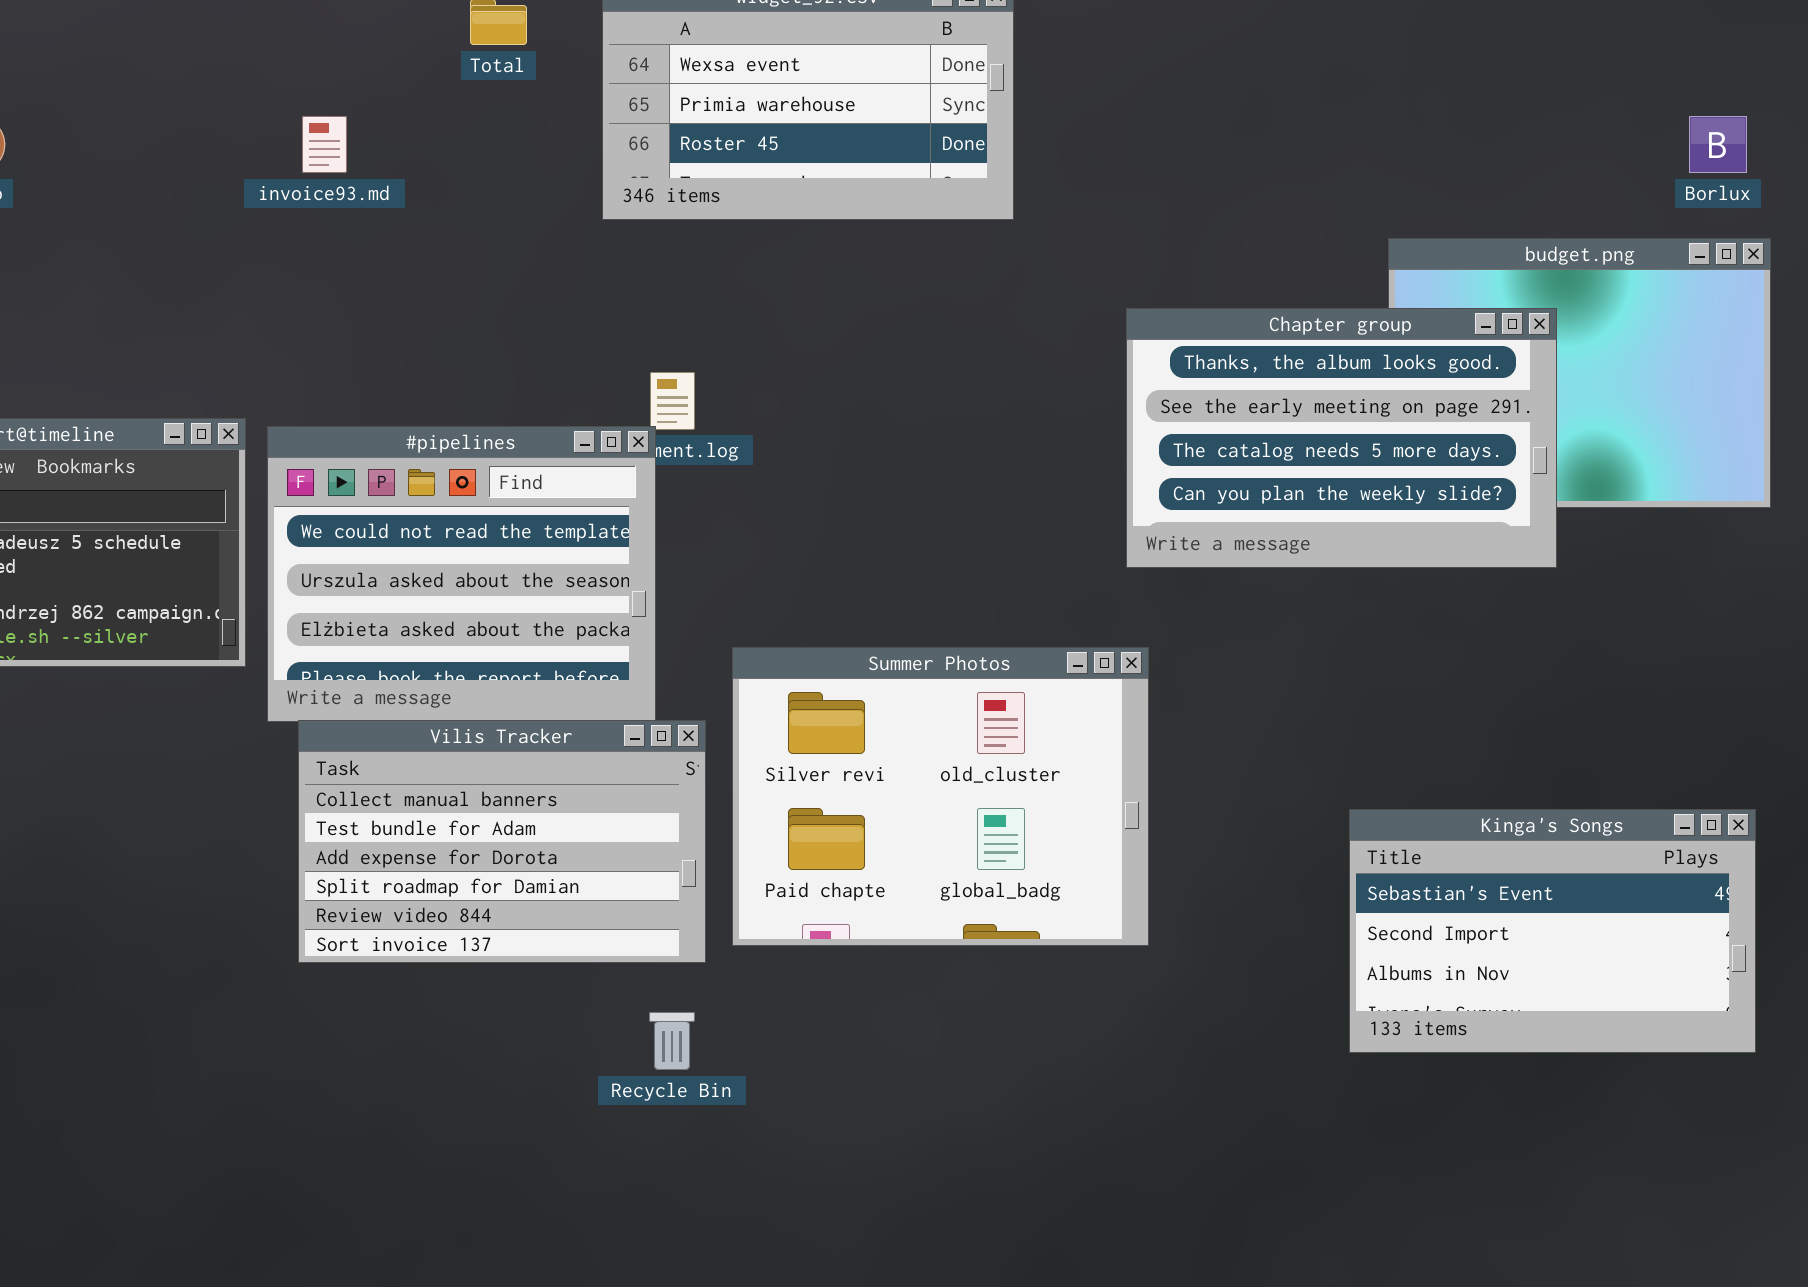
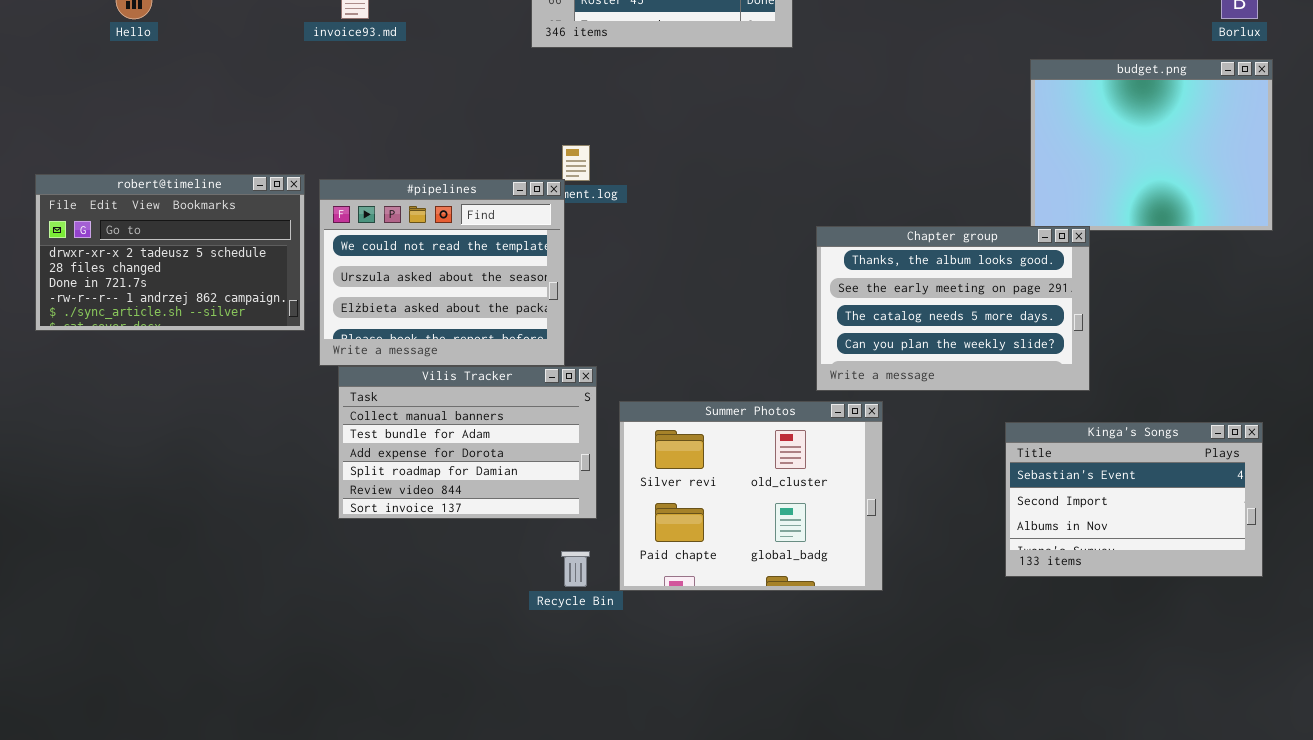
Chapter group: [1126,308,1557,568] -> [816,226,1090,391], moved
Summer Photos: [732,647,1149,946] -> [619,401,883,591], moved

